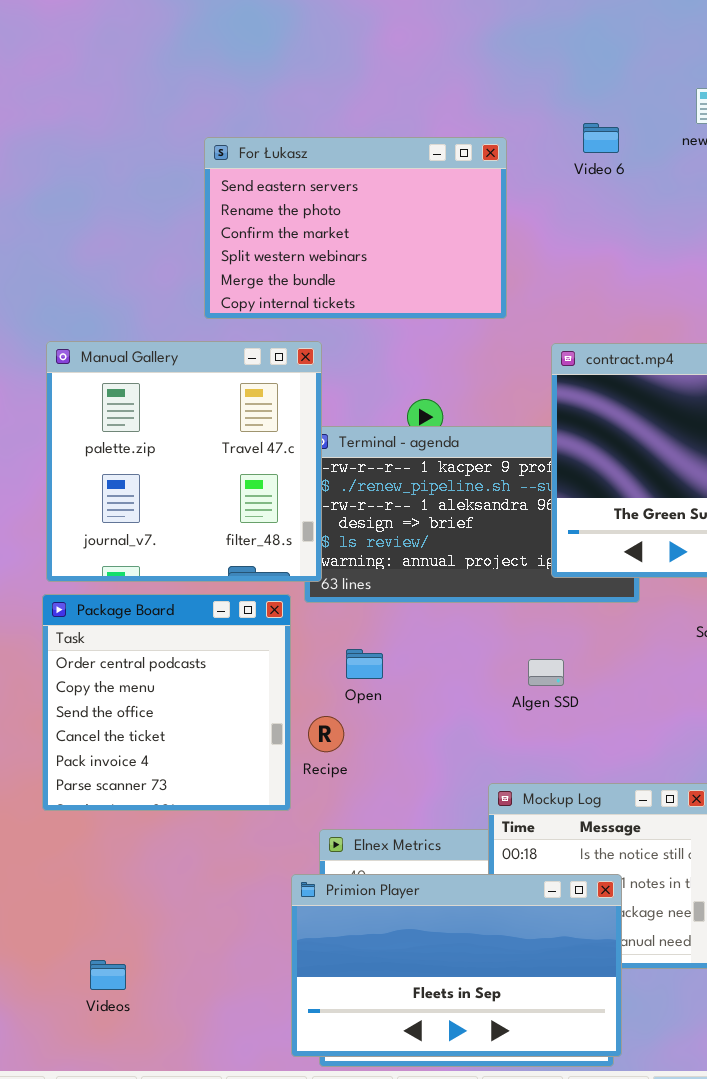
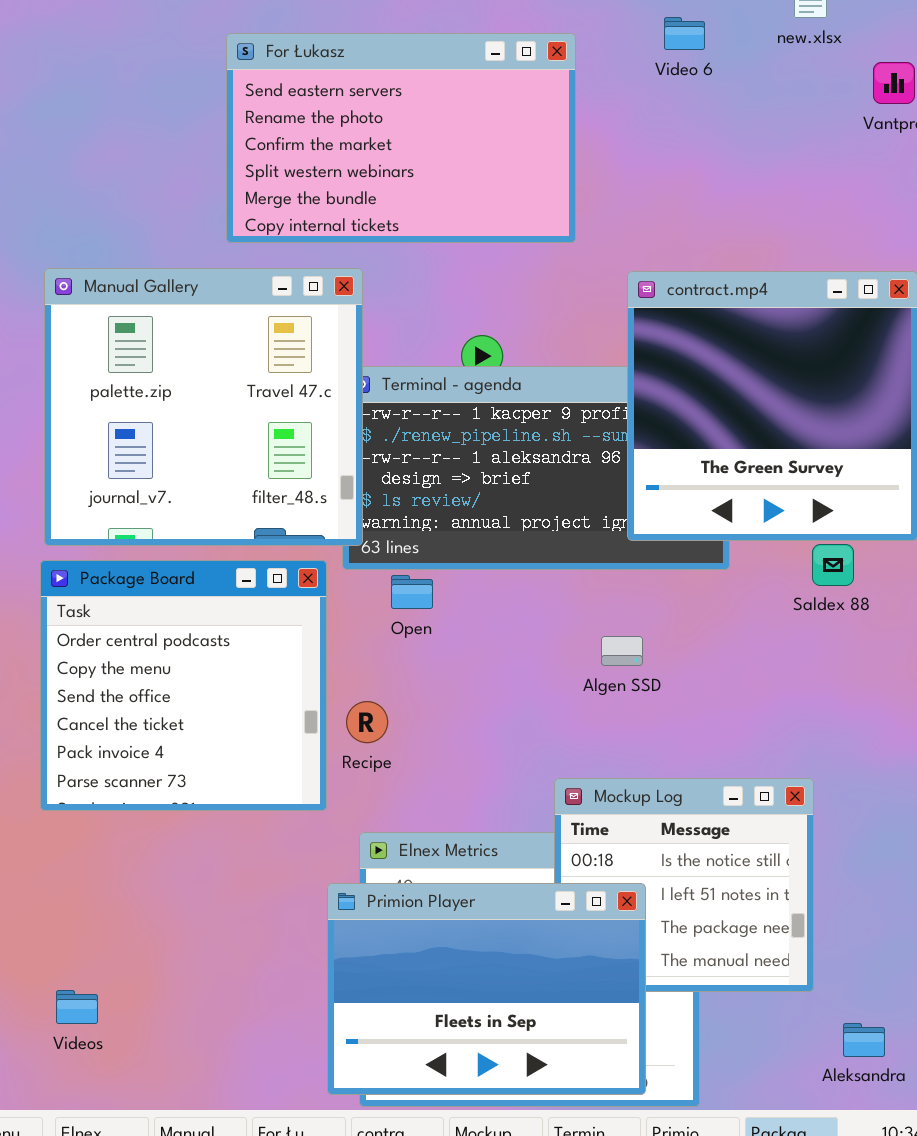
Open: [346,649,383,679] -> [391,575,433,609], moved
Primion Player: [291,874,622,1057] -> [327,883,646,1095], resized
Videos: [90,960,126,990] -> [56,990,98,1024], moved

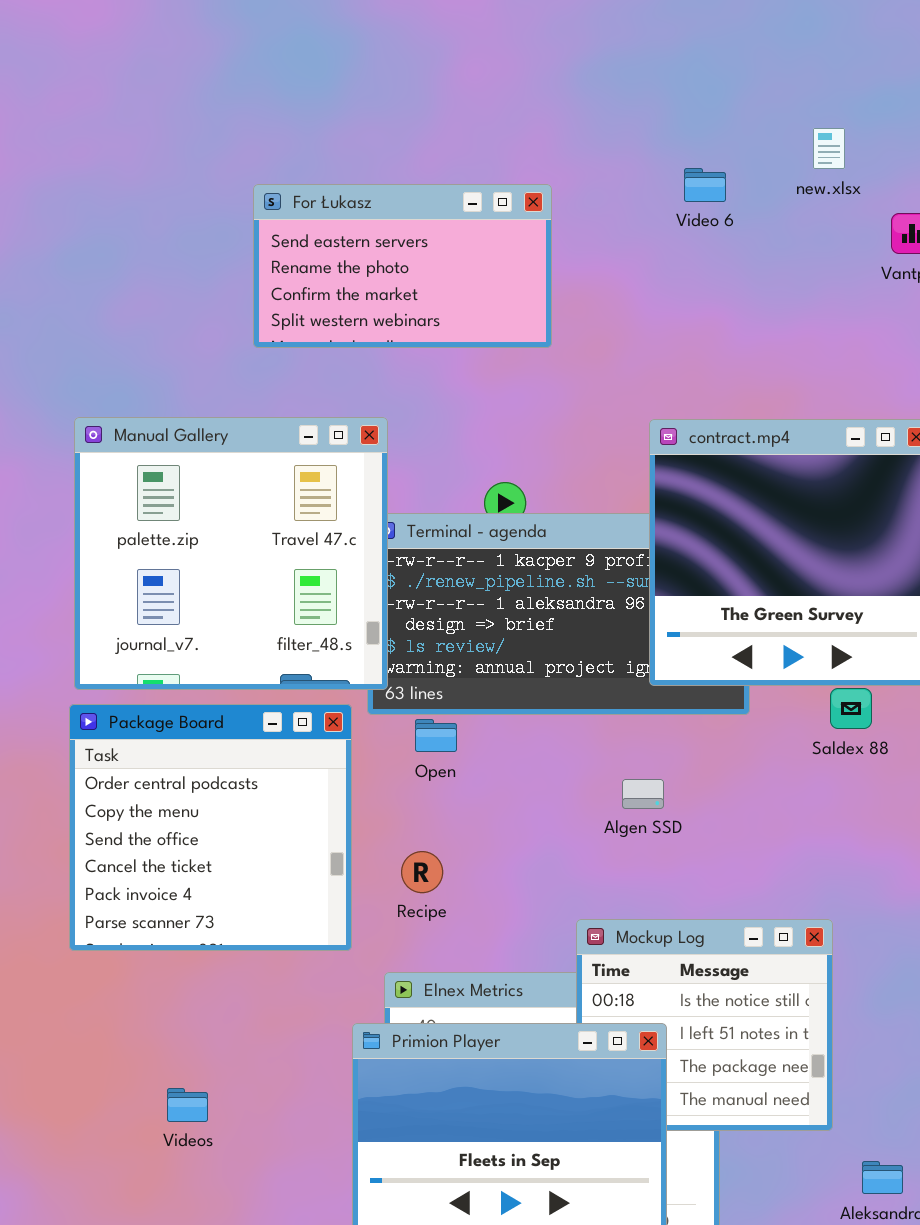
For Łukasz: [226,33,576,243] -> [253,184,552,348], resized
Recipe: [346,701,388,743] -> [401,851,443,893], moved
Videos: [56,990,98,1024] -> [167,1088,208,1122], moved

